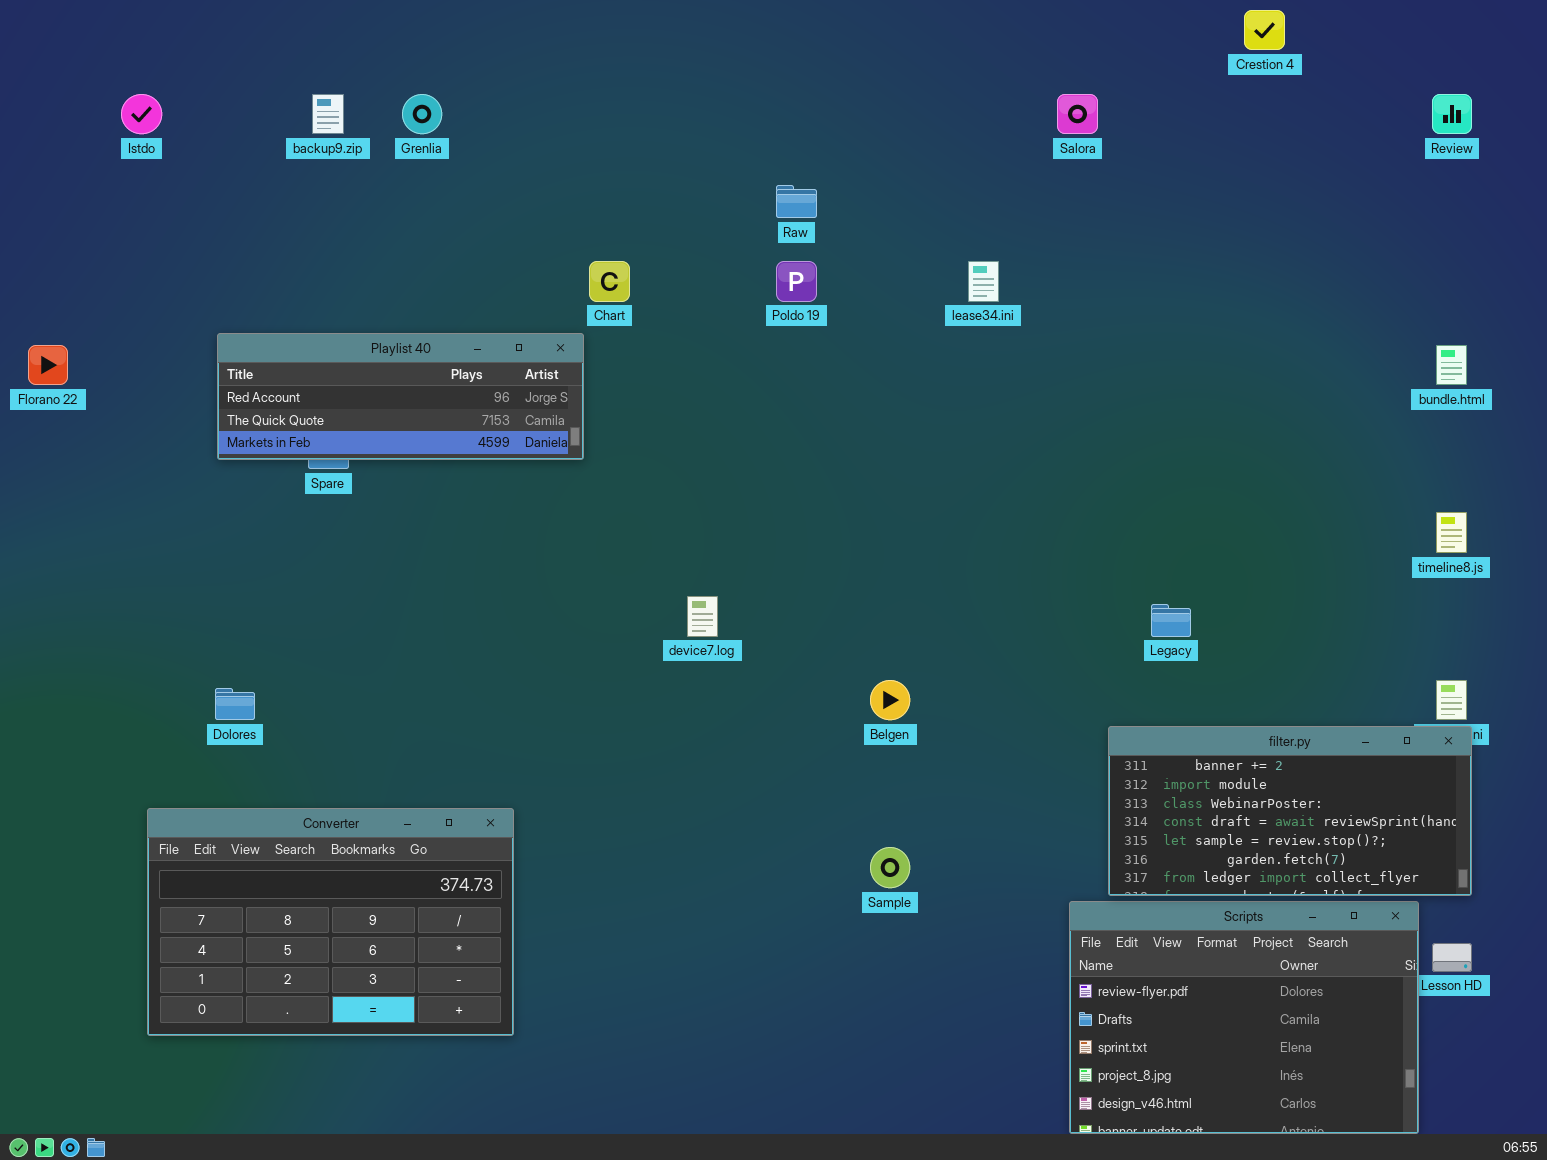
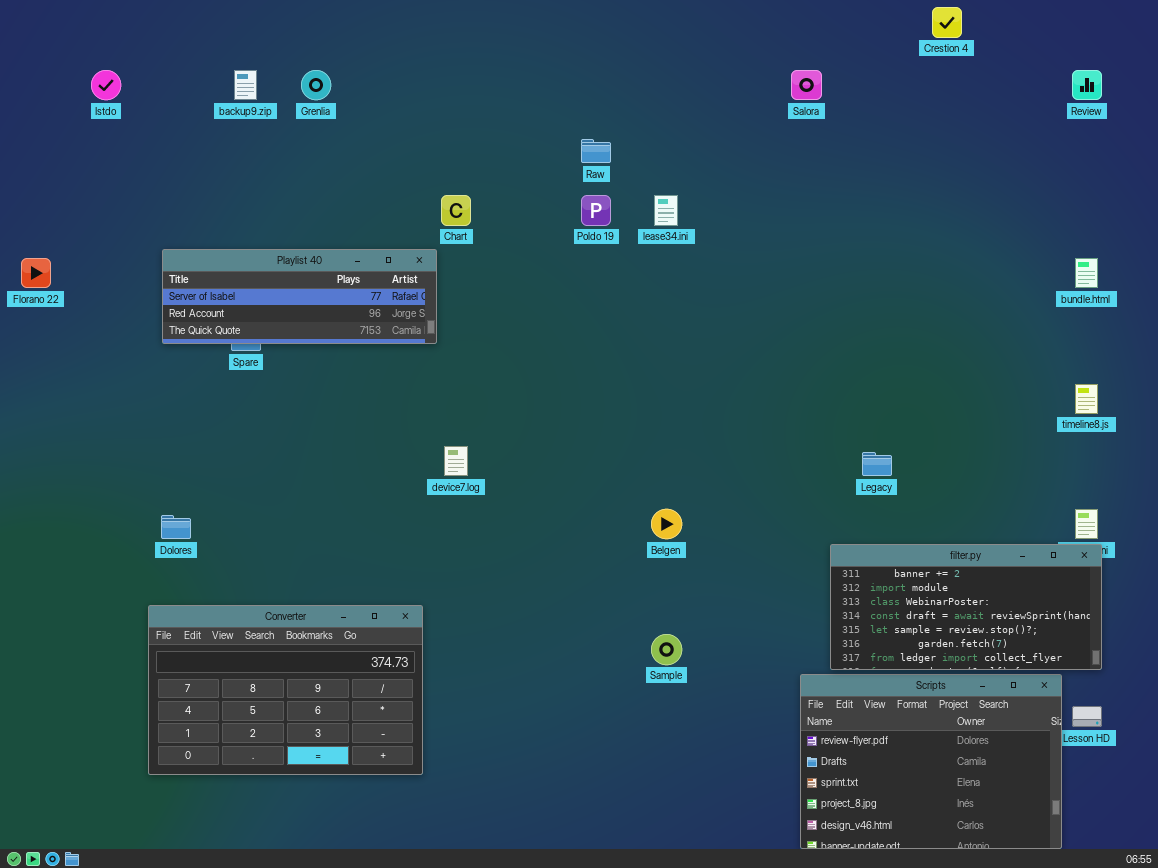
lease34.ini: [968,261,999,302] -> [654,195,678,226], moved
Playlist 40: [217,333,584,460] -> [162,249,437,344], scrolled up 1 row
device7.log: [687,596,718,637] -> [444,446,468,476], moved
Converter: [147,808,514,1036] -> [148,605,423,775], moved

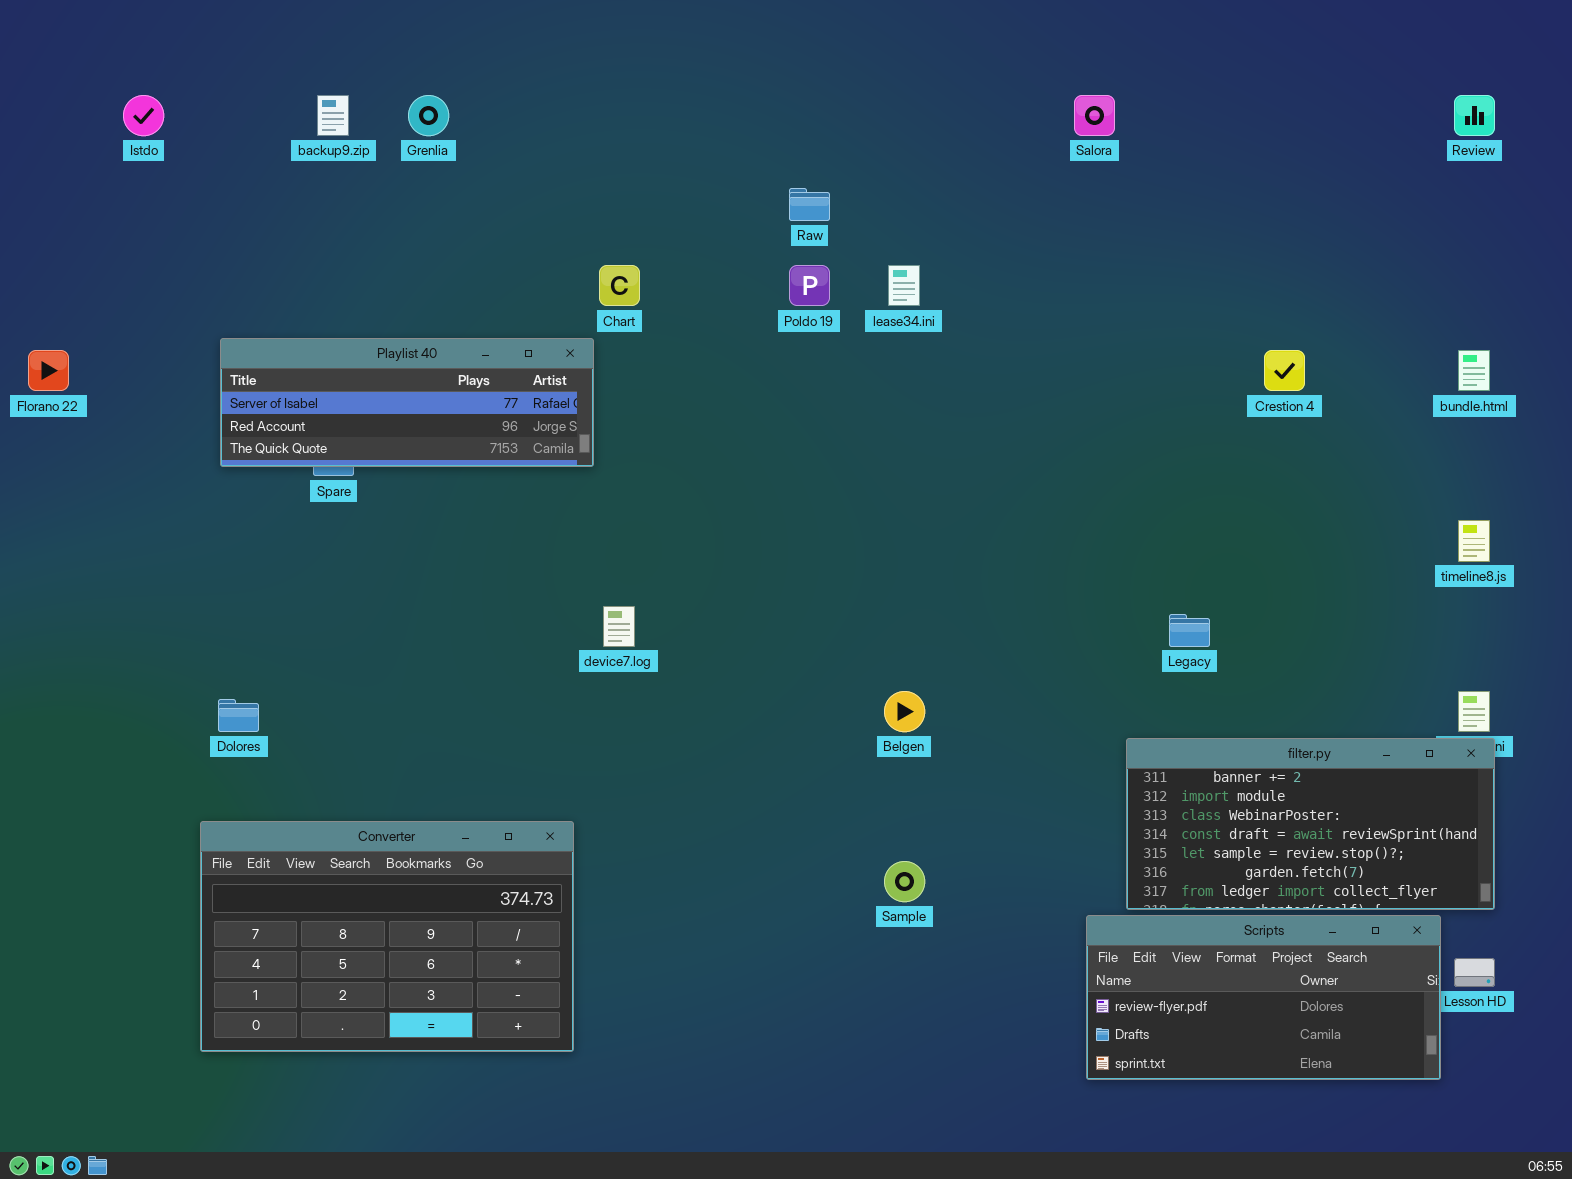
Crestion 4: [932,7,962,38] -> [1264,350,1305,391], moved
Scripts: [800,674,1062,849] -> [1086,915,1441,1080], resized

